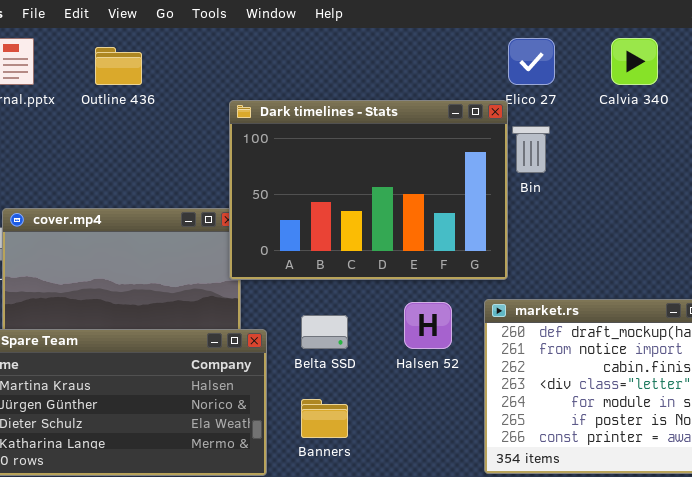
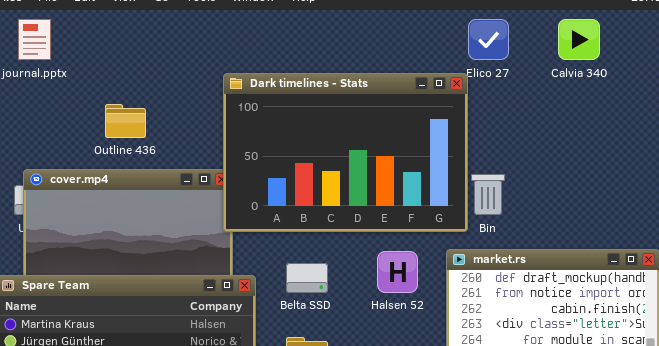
Outline 436: [95,47,142,85] -> [105,104,146,138], moved
Bin: [512,126,550,173] -> [471,174,505,215], moved

